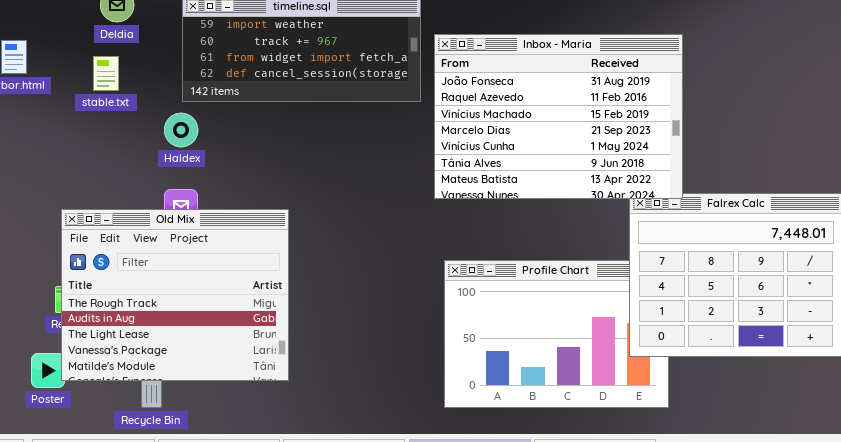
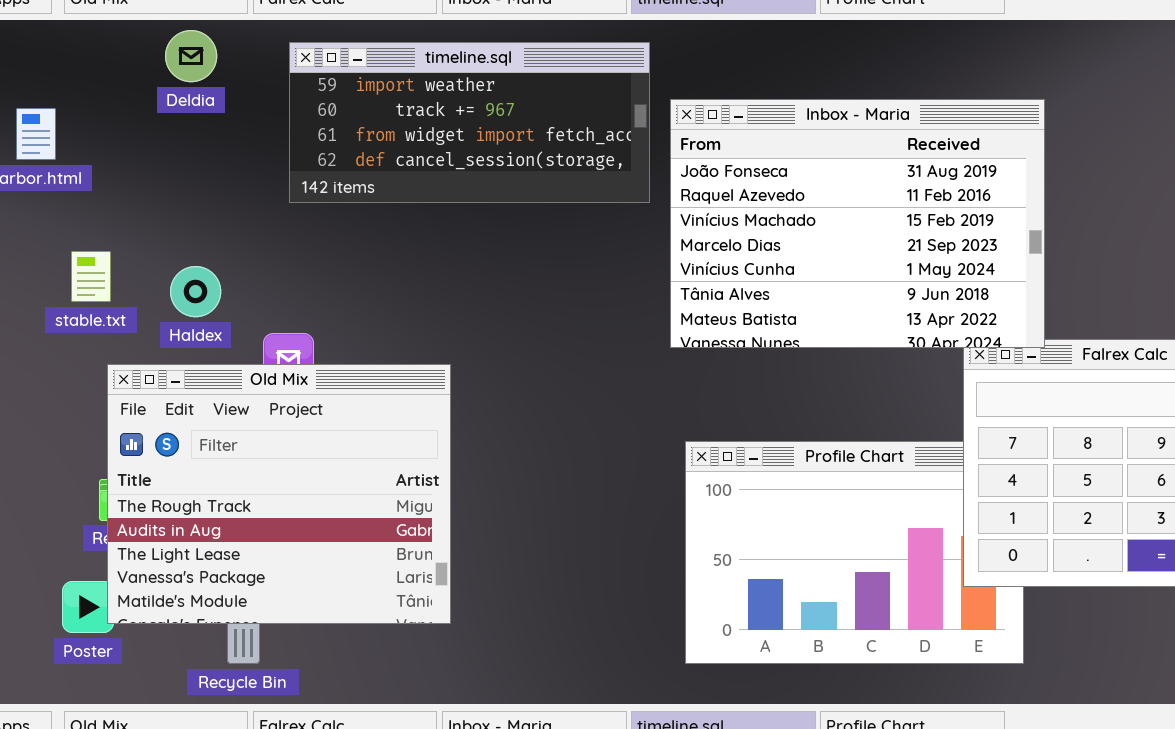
stable.txt: [93,56,119,91] -> [71,251,111,302], moved
Haldex: [164,113,198,147] -> [170,266,221,317], moved

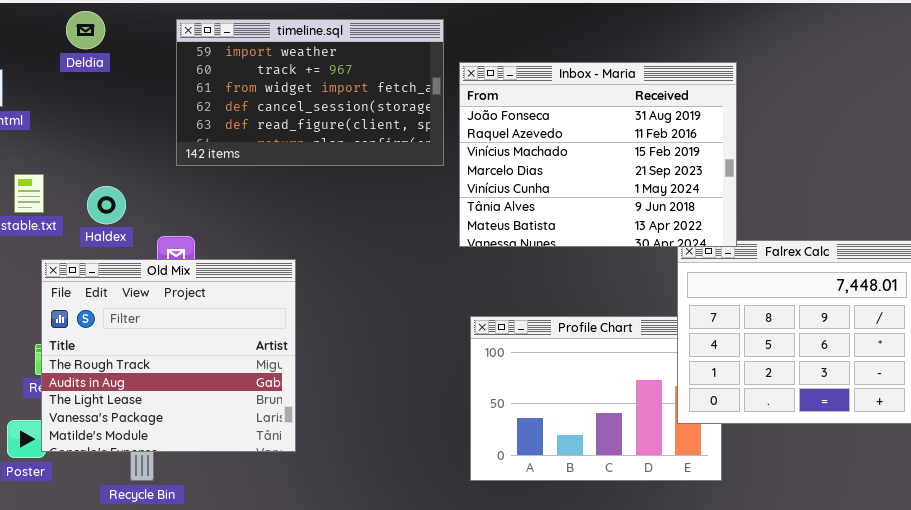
Deldia: [165,30,217,82] -> [66,11,105,49], moved
timeline.sql: [289,42,650,203] -> [176,19,444,166], resized

